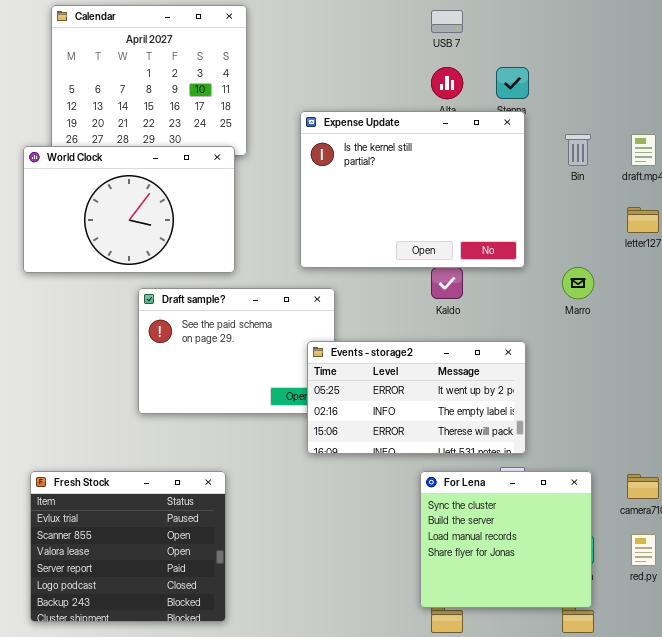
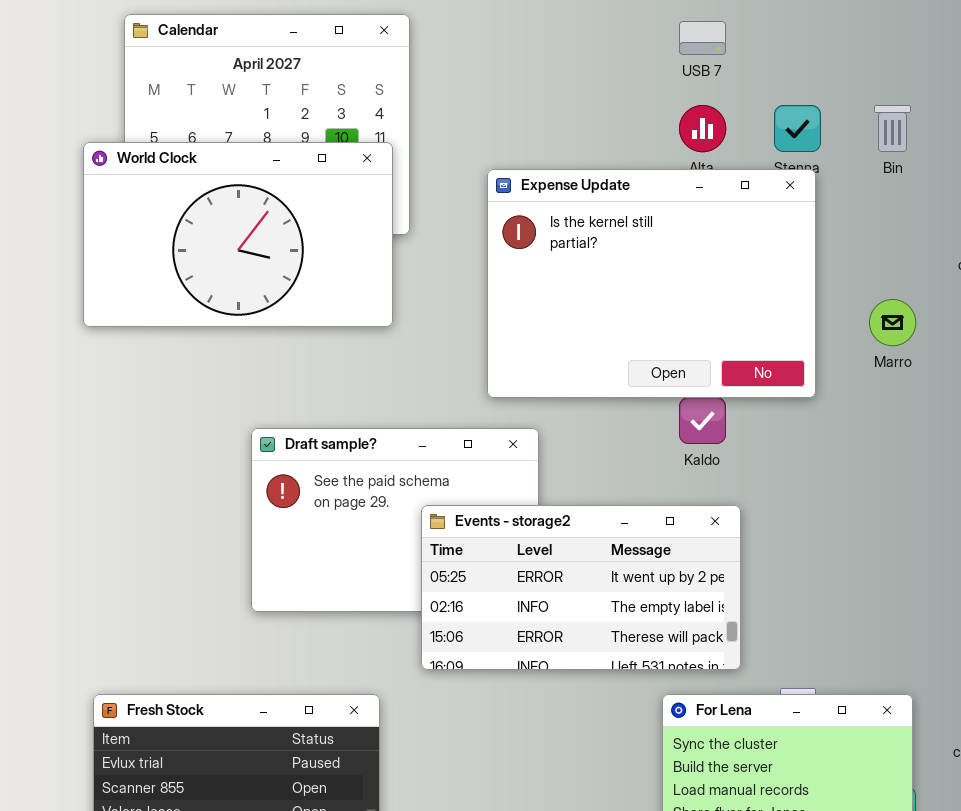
Bin: [565,134,591,166] -> [874,105,911,152], moved
World Clock: [23,146,235,273] -> [83,142,393,327], moved
Marro: [562,267,594,299] -> [869,299,916,346], moved
Events - storage2: [307,341,526,454] -> [421,505,741,670], moved

